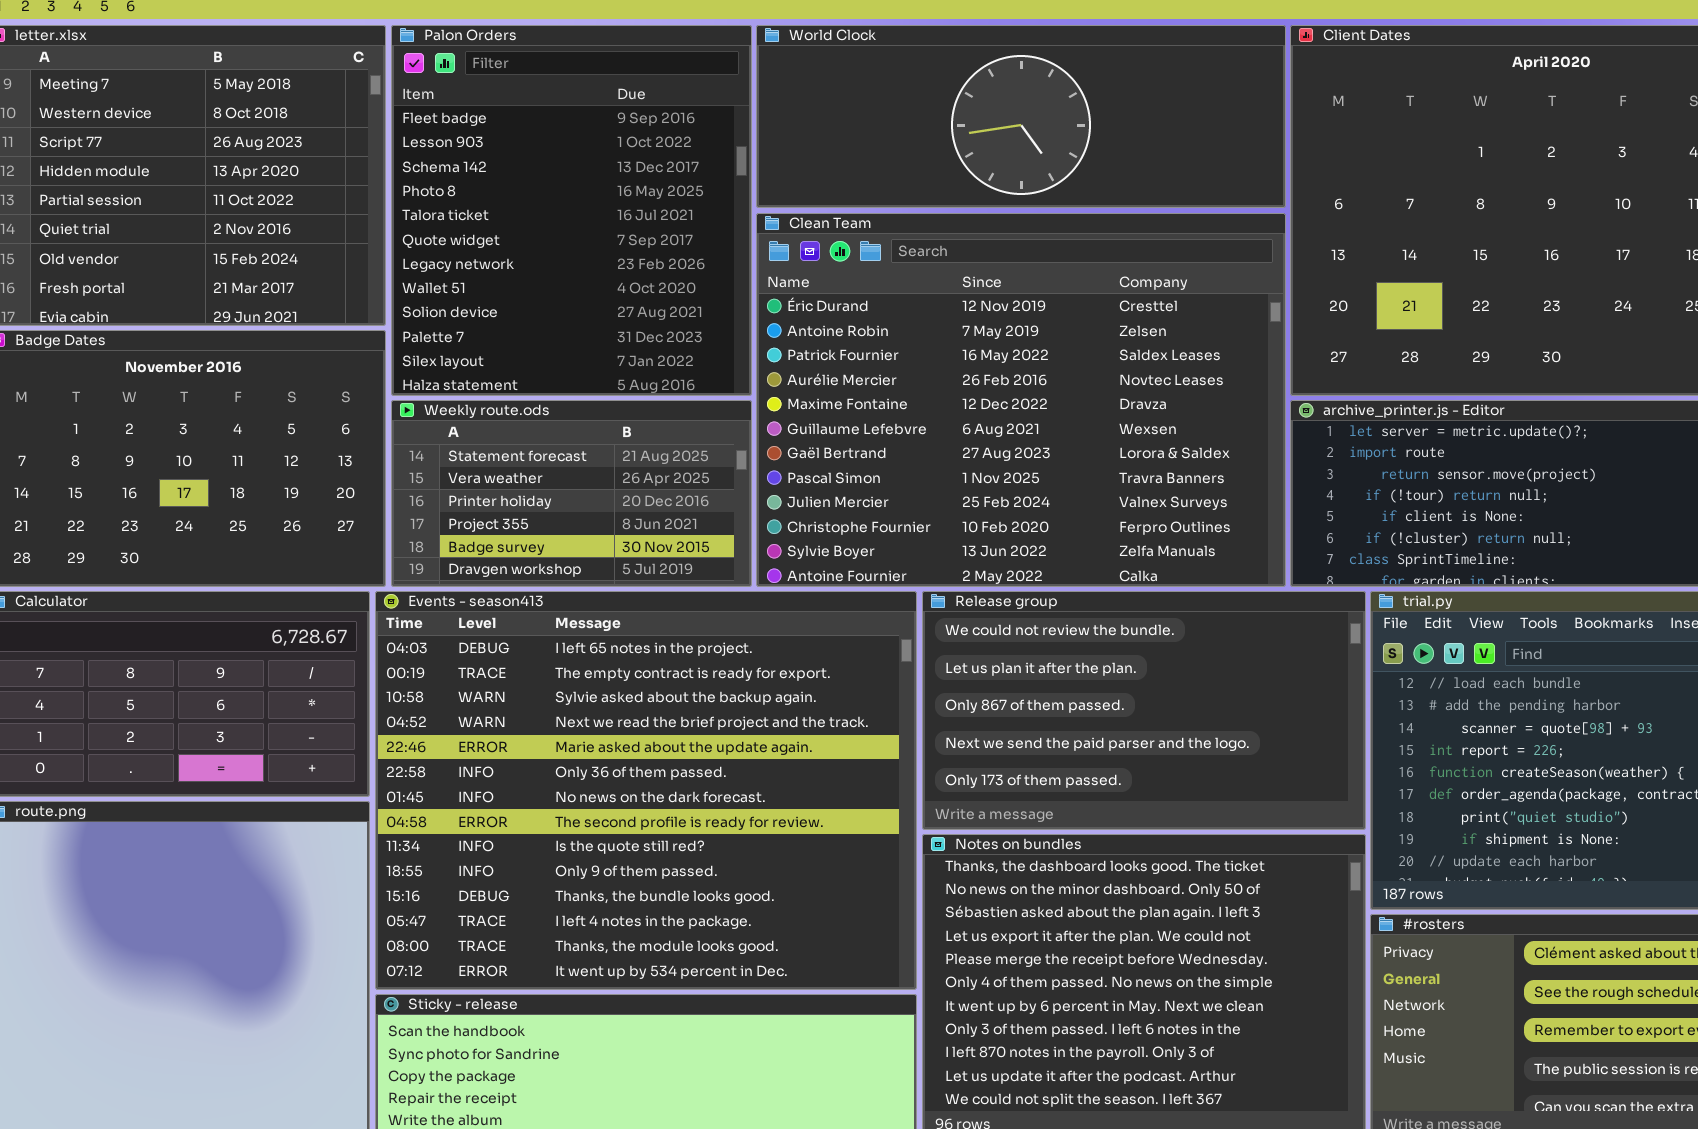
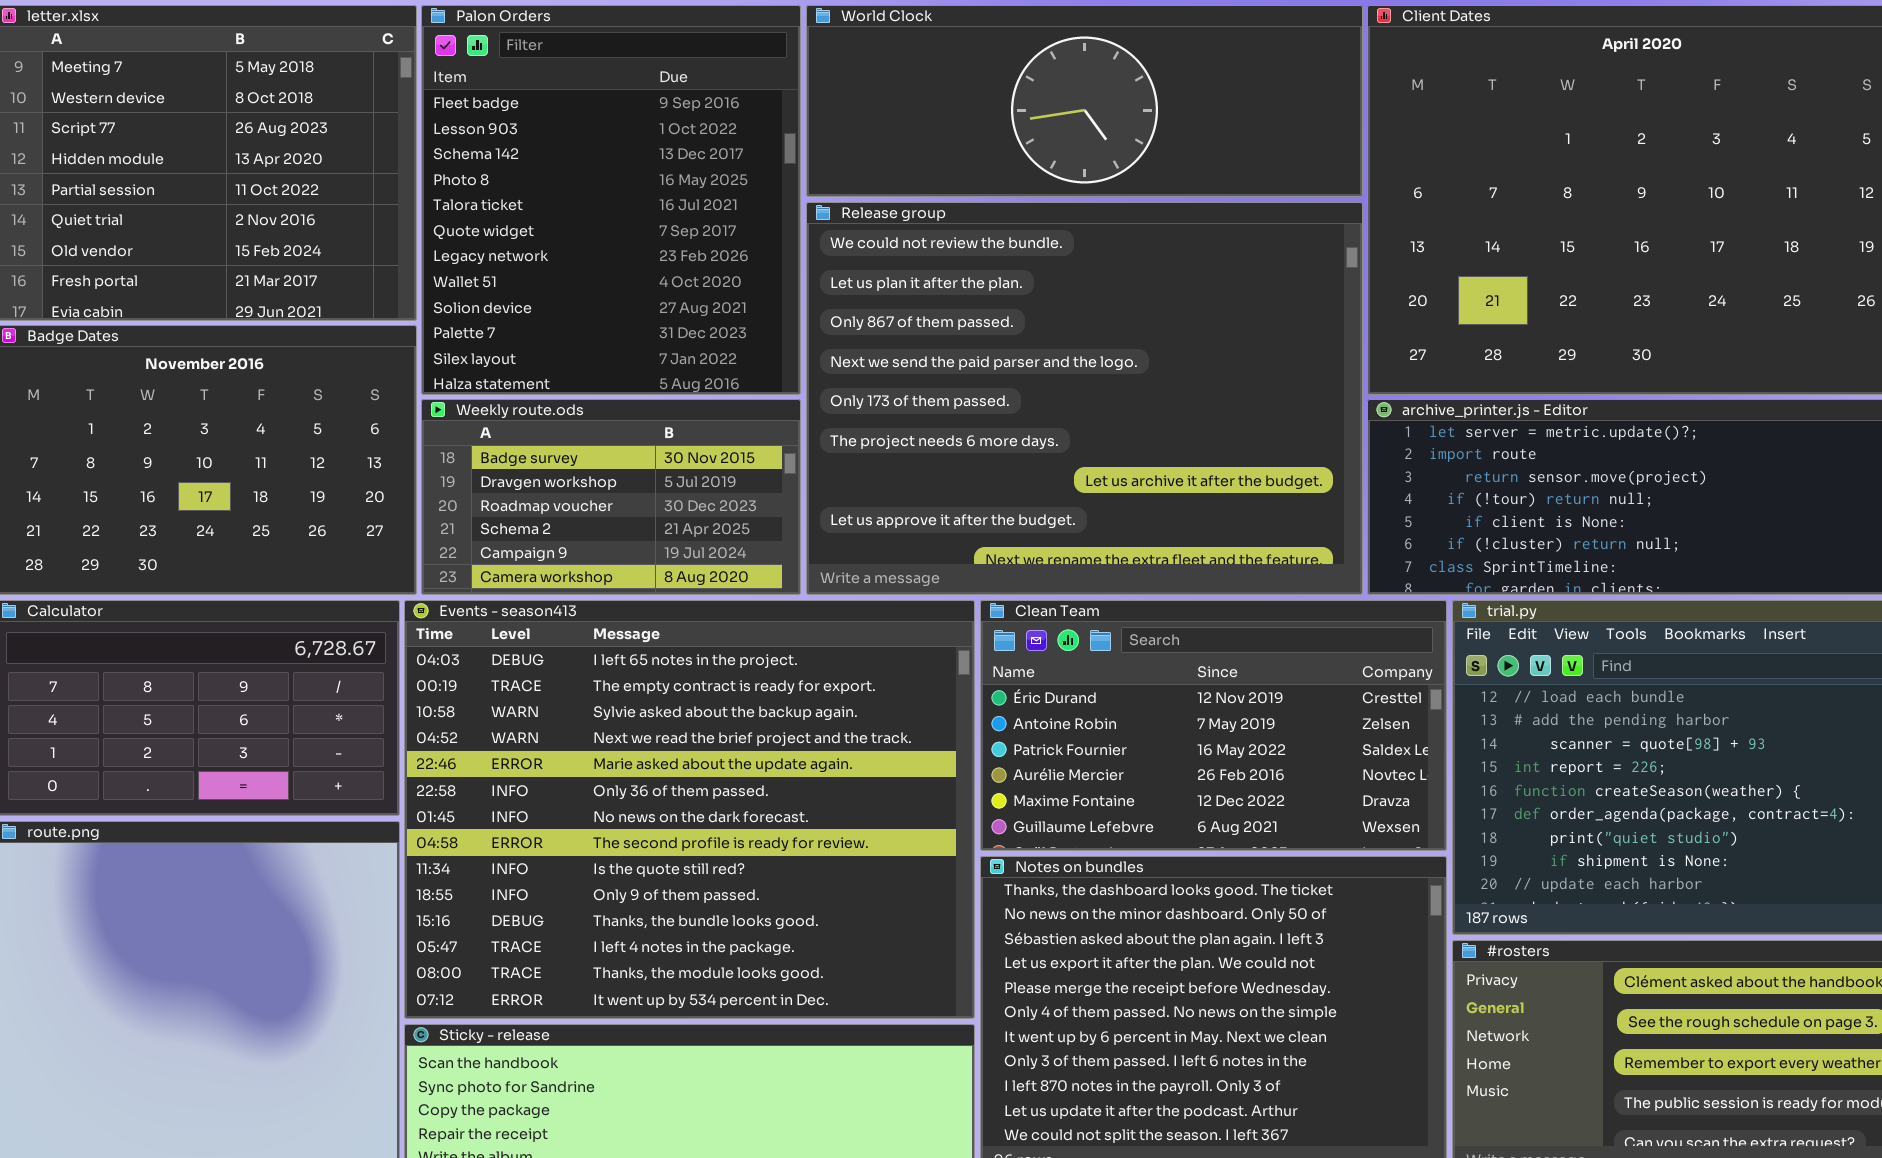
Clean Team: [756,213,1286,587] -> [980,600,1447,851], moved, resized
Weekly route.ods: [391,400,752,587] -> [421,399,801,595], scrolled down 4 rows
Release group: [922,591,1366,830] -> [806,202,1363,595], moved, resized

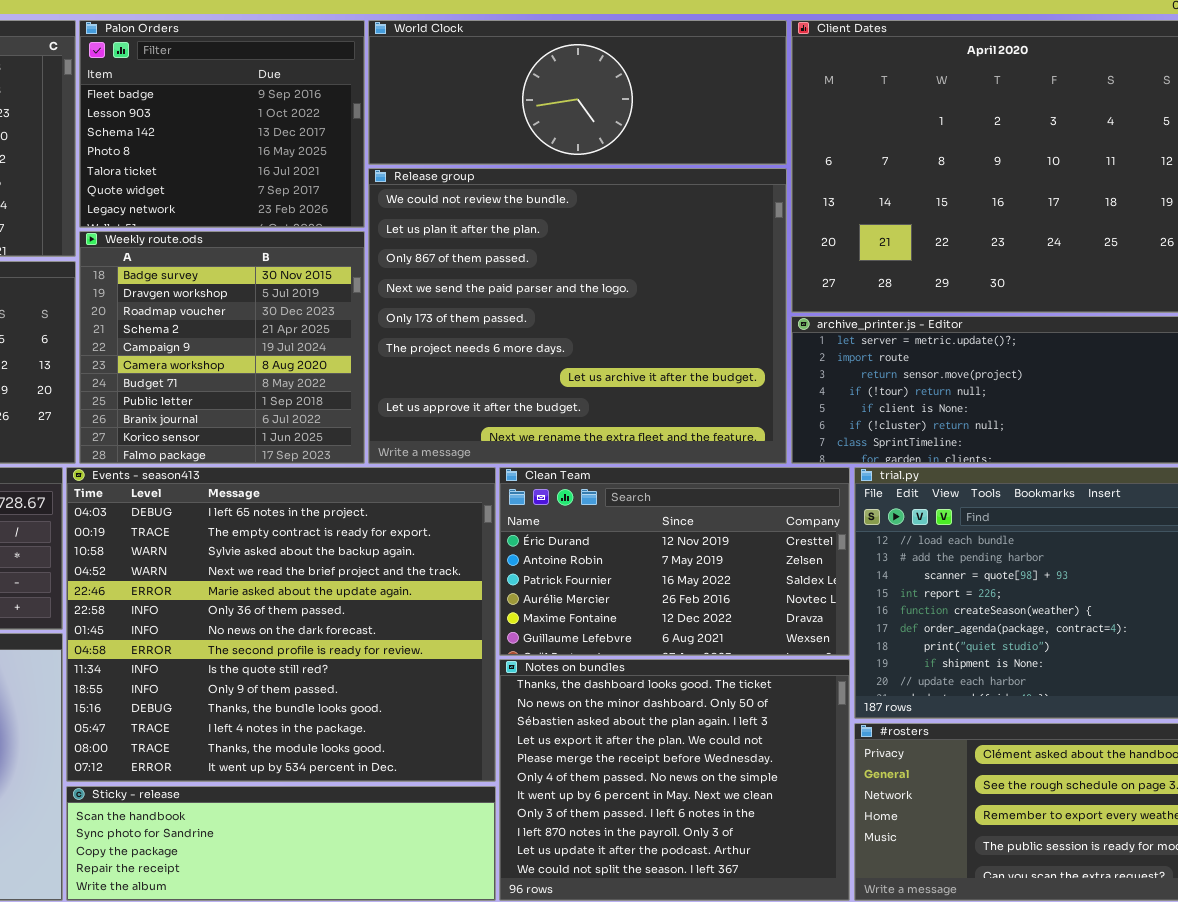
Palon Orders: [421,5,801,395] -> [79,20,365,228], resized
Weekly route.ods: [421,399,801,595] -> [79,231,365,464], resized

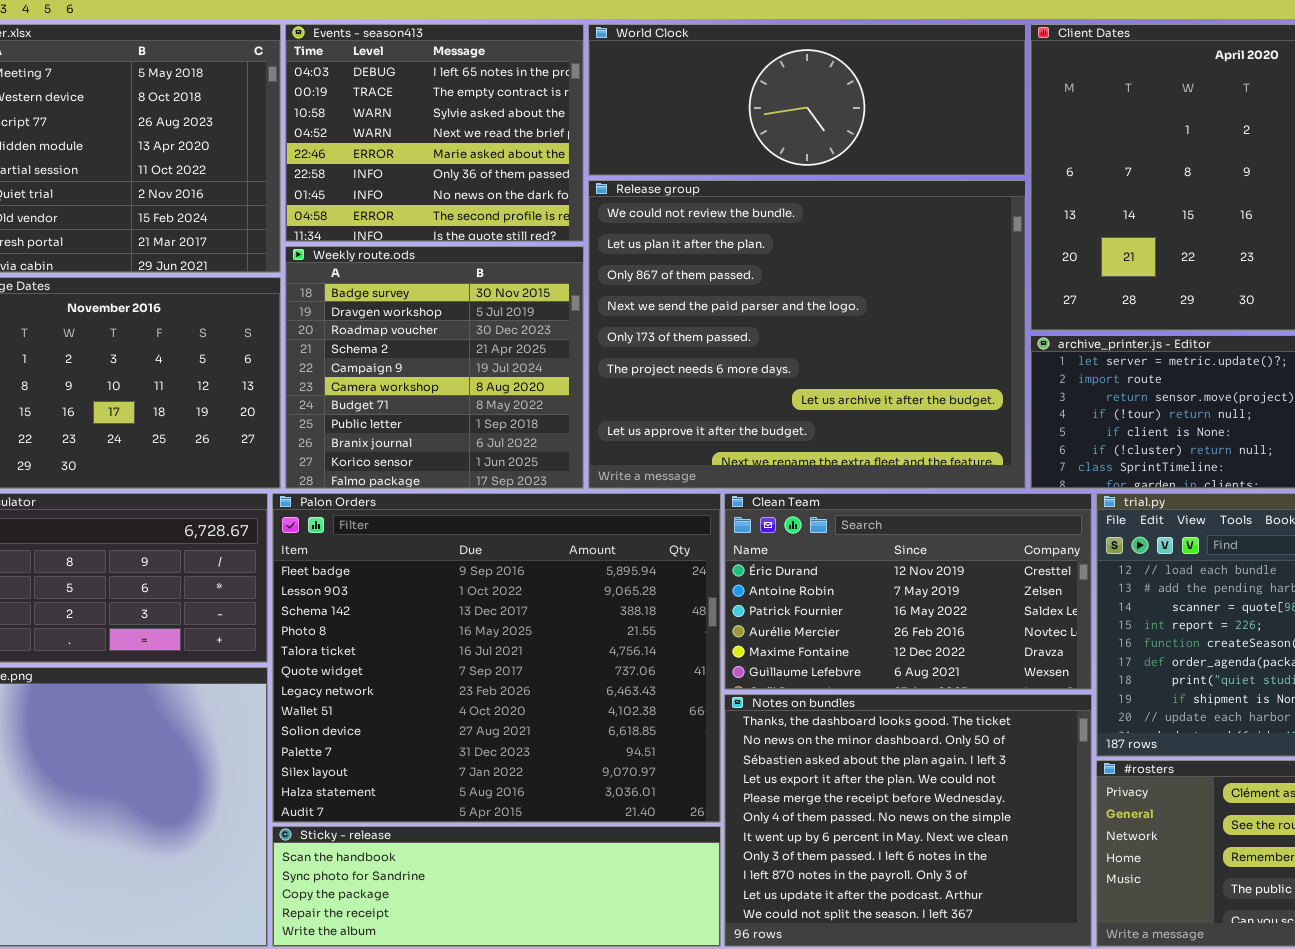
Palon Orders: [79,20,365,228] -> [272,493,721,823], moved, resized
Events - season413: [66,467,496,782] -> [285,24,584,242], moved, resized

